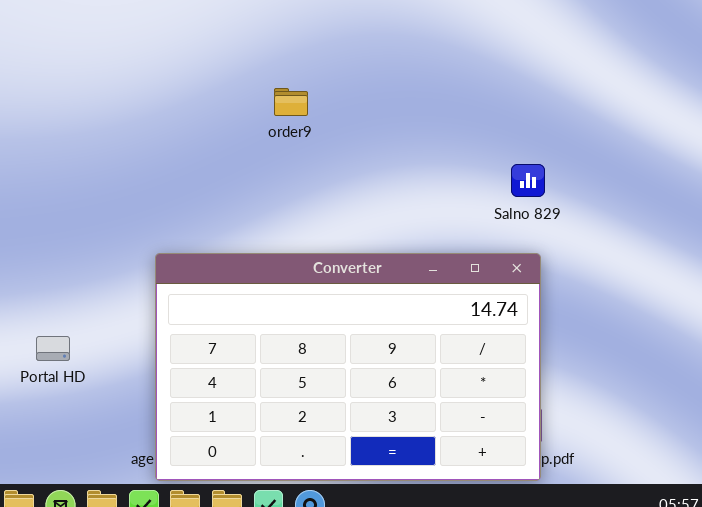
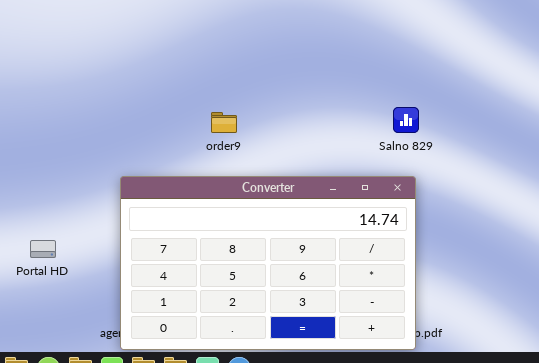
order9: [274,88,308,116] -> [211,112,237,133], moved

